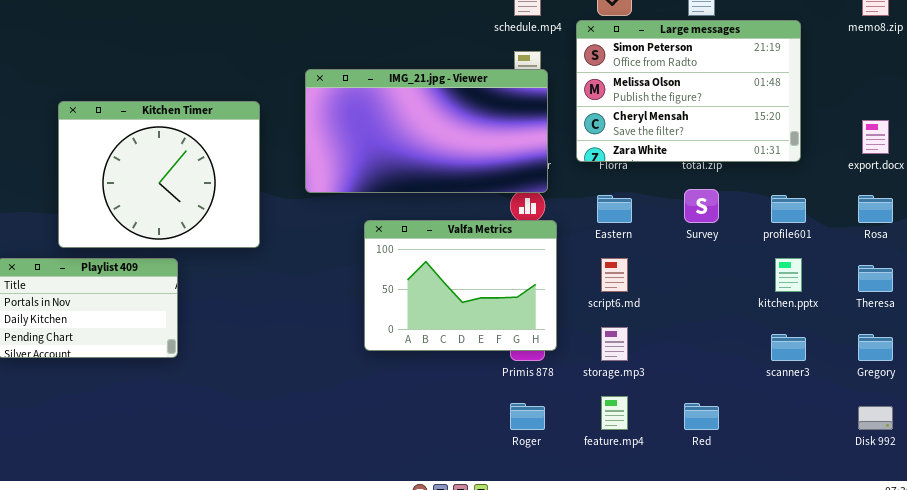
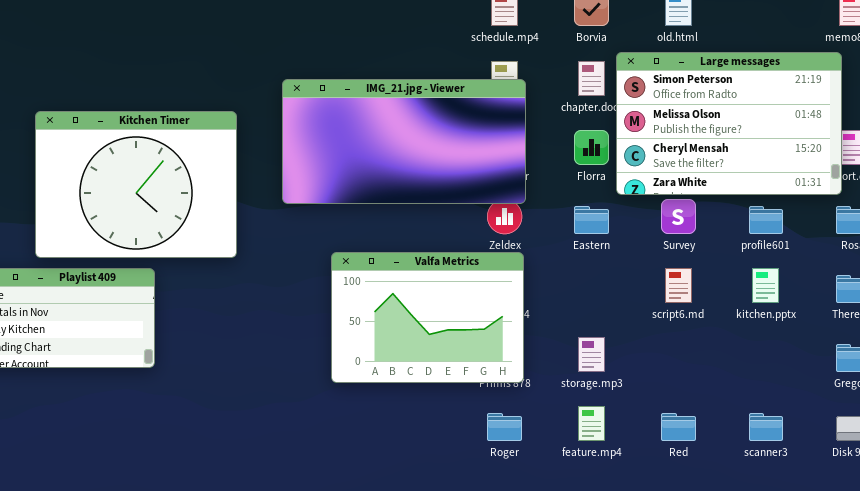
Large messages: [576,20,801,162] -> [616,52,842,195], moved
Valfa Metrics: [364,220,557,351] -> [331,252,524,383], moved
script6.md: [601,258,628,292] -> [665,268,692,303], moved
scanner3: [771,334,806,361] -> [749,413,783,441], moved

